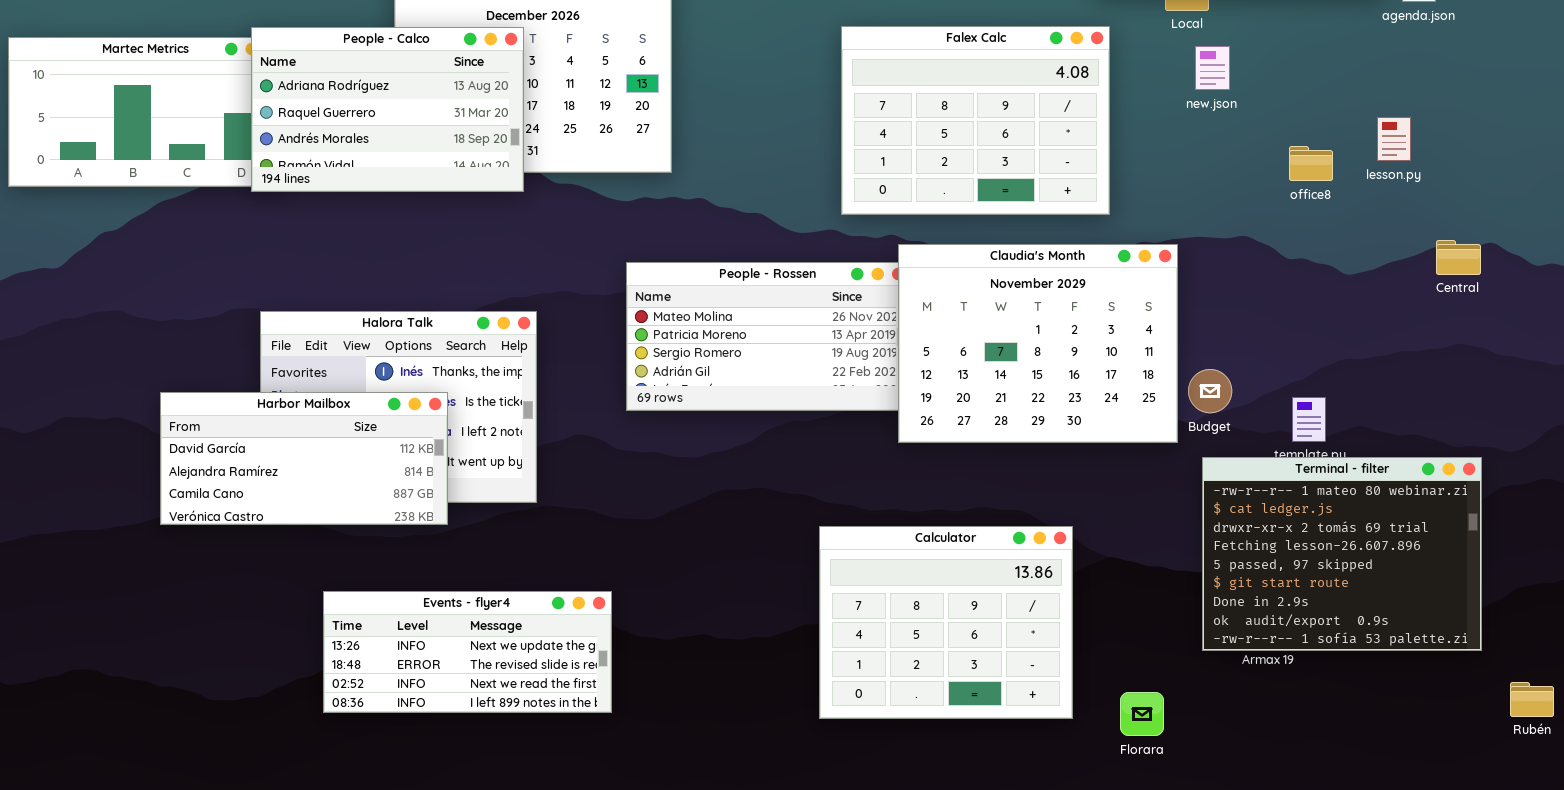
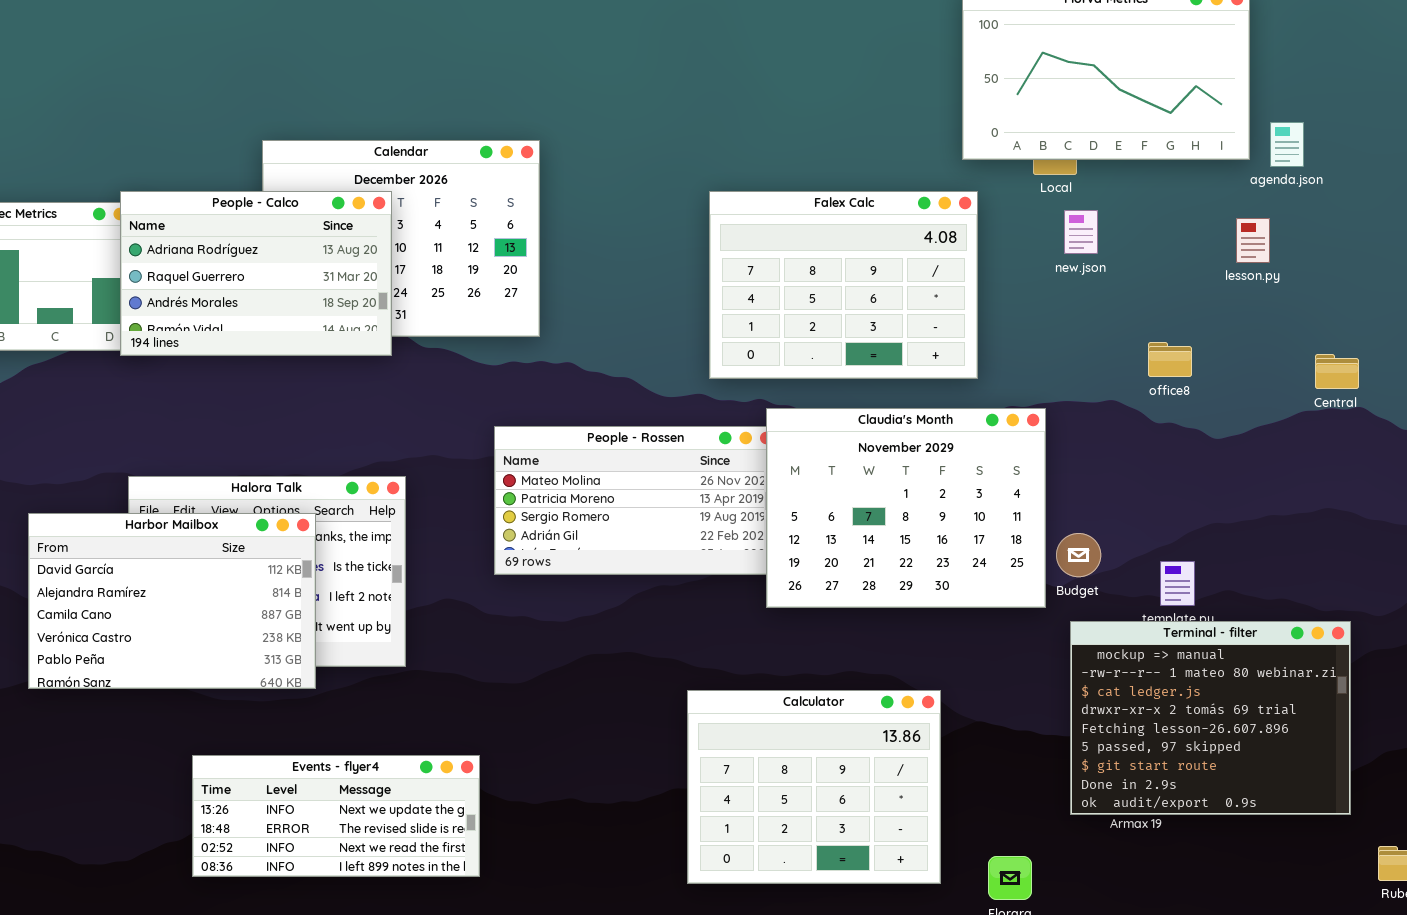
lesson.py: [1377,117,1411,161] -> [1236,218,1270,263], moved
office8: [1289,146,1333,181] -> [1148,342,1192,377], moved
Central: [1436,240,1481,275] -> [1315,354,1359,389], moved
Harbor Mailbox: [160,392,448,525] -> [28,513,316,689], resized
Terminal - filter: [1202,457,1482,651] -> [1070,621,1351,815], scrolled up 1 row

